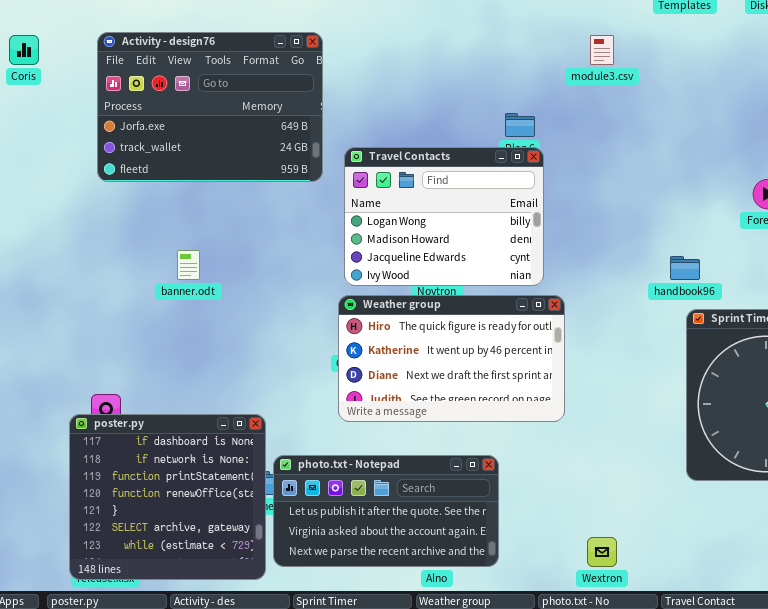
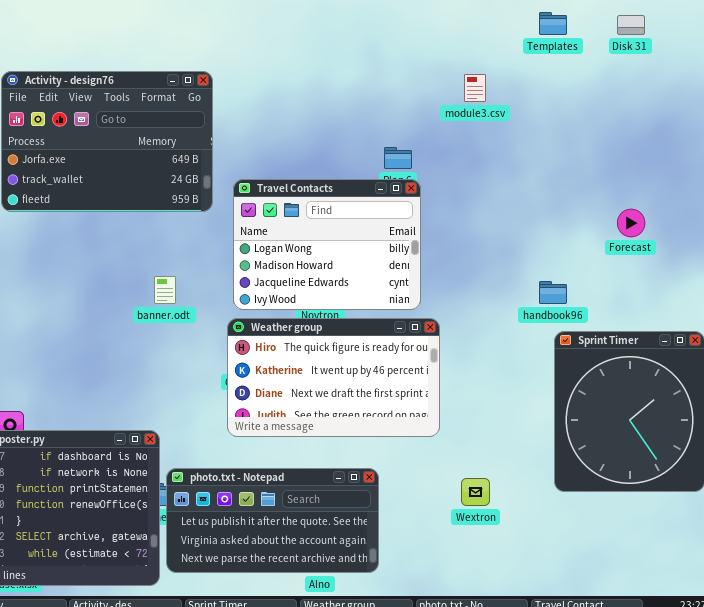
banner.odt: [177,250,200,280] -> [154,276,176,304], moved
Wextron: [587,537,617,567] -> [461,478,490,506], moved

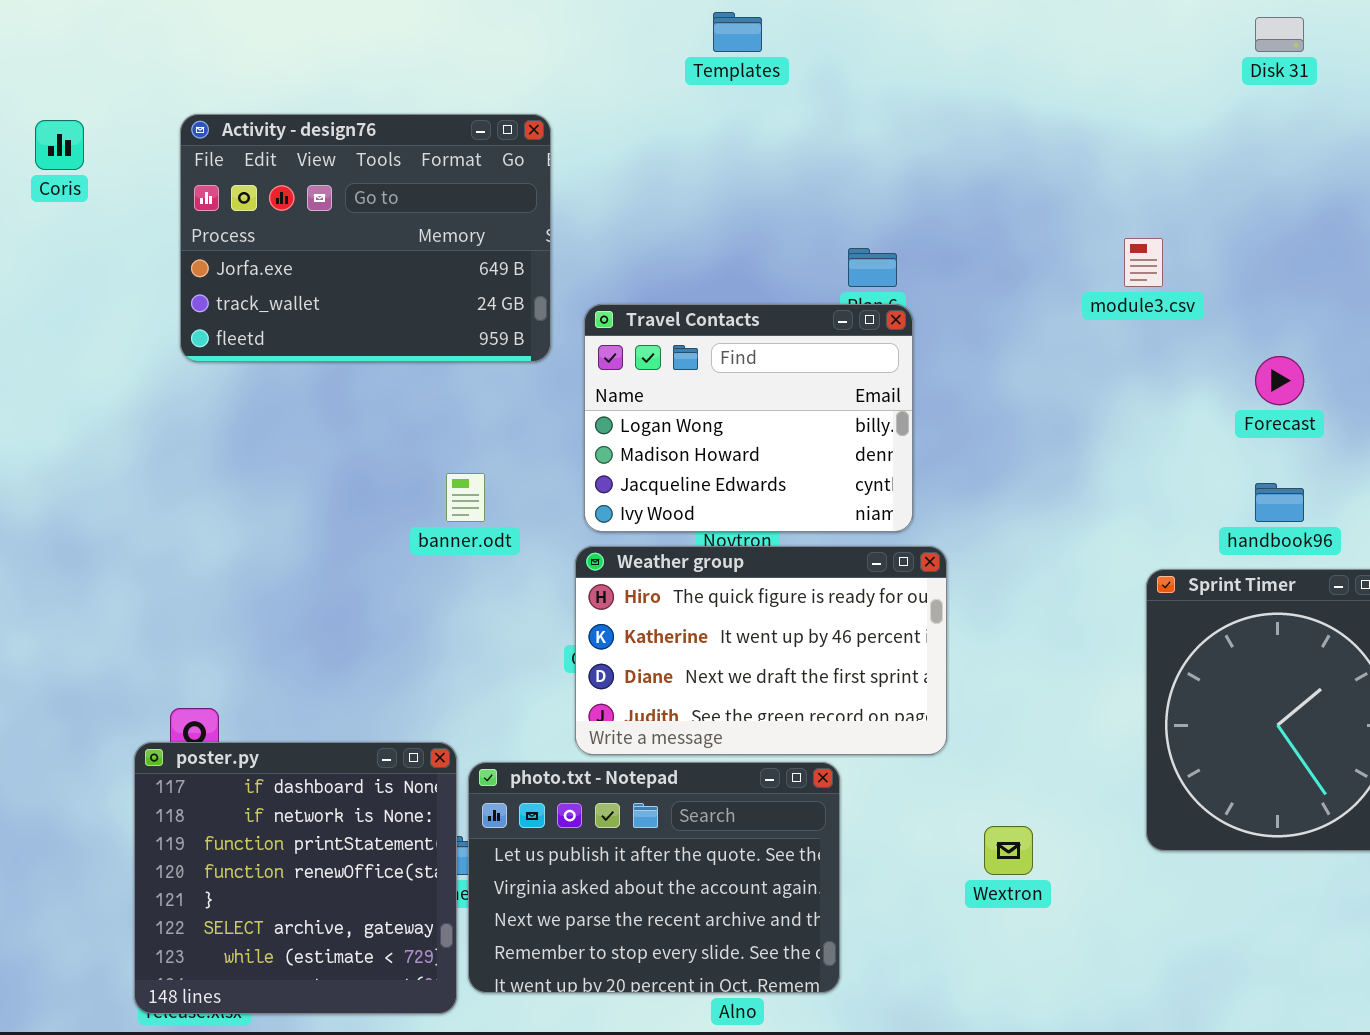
Templates: [539,12,567,35] -> [713,12,762,52], moved
module3.csv: [464,74,486,102] -> [1124,238,1163,287], moved
handbook96: [539,281,567,304] -> [1255,483,1304,522], moved
photo.txt - Notepad: [166,468,379,573] -> [468,762,840,993], resized

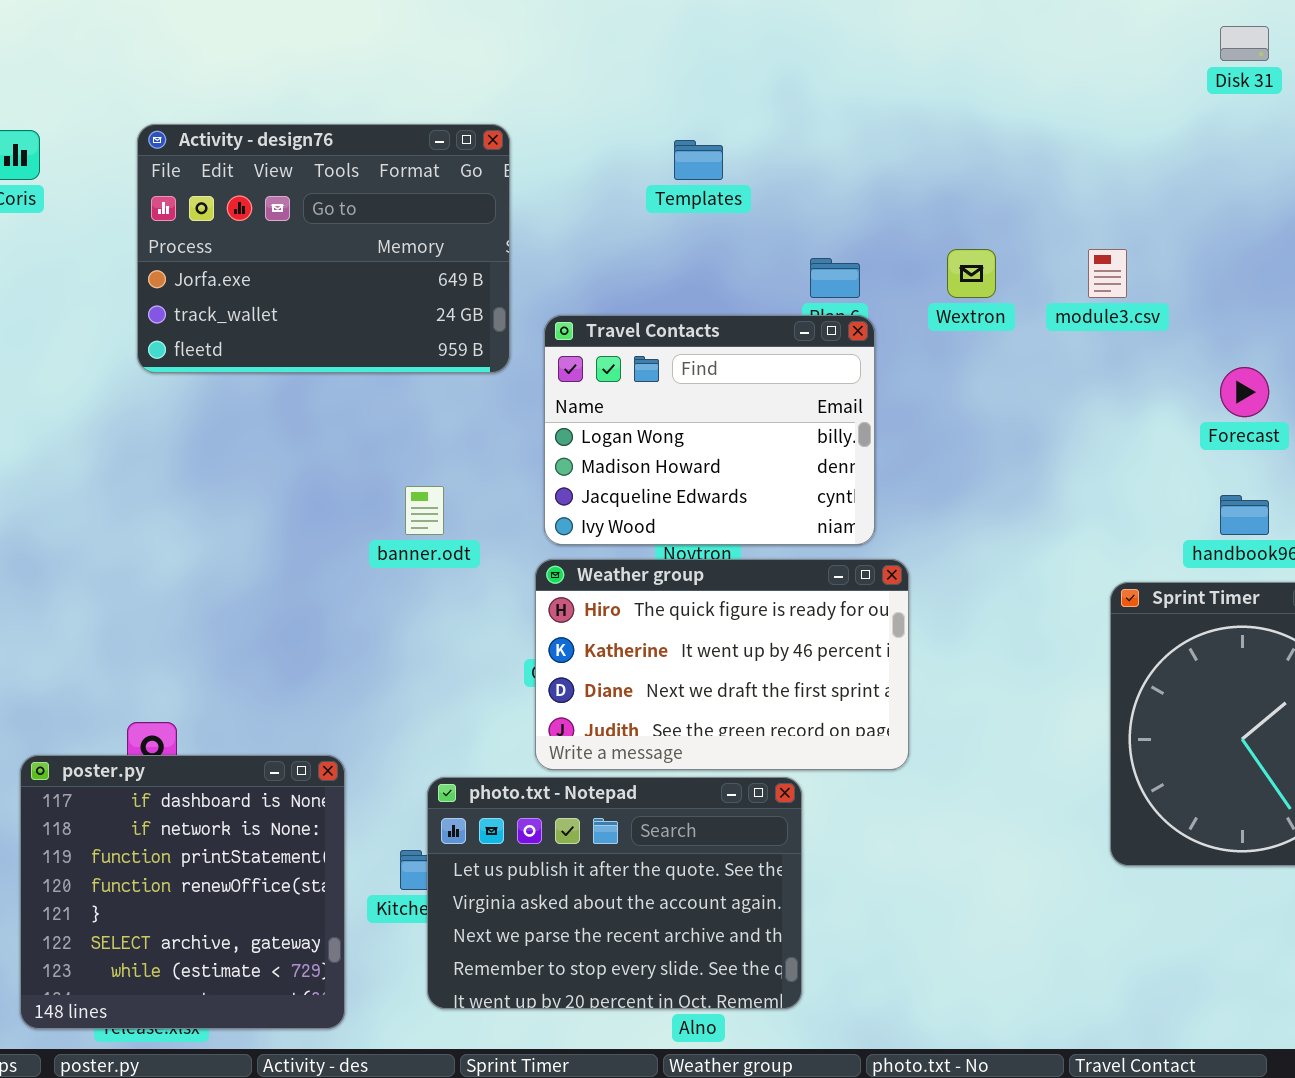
Templates: [713,12,762,52] -> [674,140,723,180], moved
poster.py: [134,742,457,1014] -> [20,755,345,1029], moved
Wextron: [984,826,1033,875] -> [947,249,996,298], moved

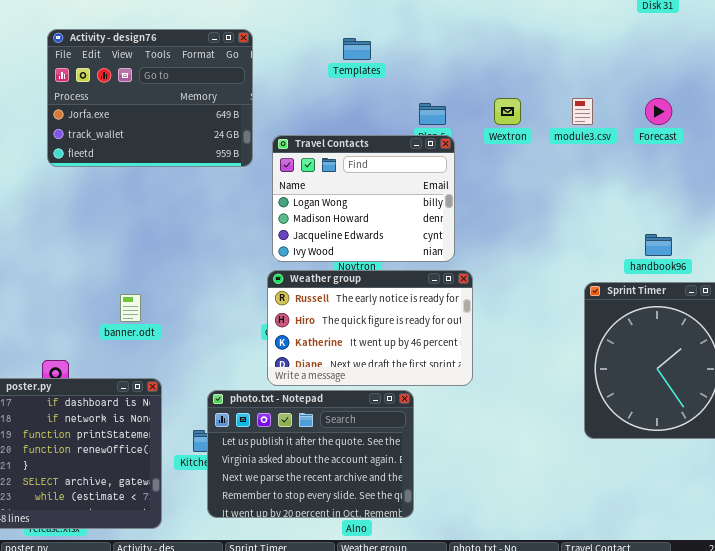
Forecast: [1220,367,1269,417] -> [645,98,672,125], moved
banner.odt: [405,486,444,535] -> [120,294,141,322], moved
Weather group: [535,559,909,770] -> [267,270,473,386], scrolled up 1 row

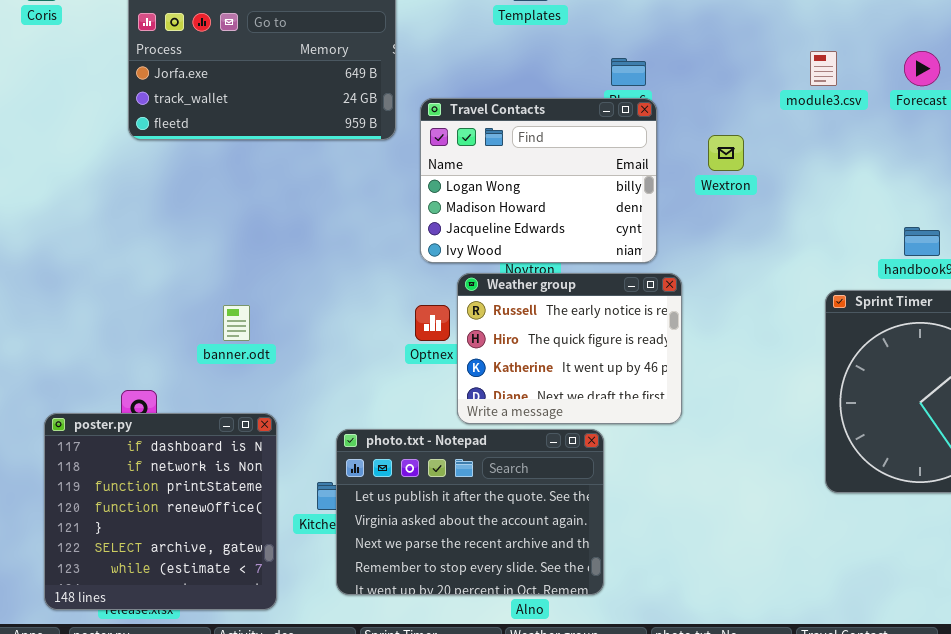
Wextron: [494,98,521,125] -> [708,135,744,171], moved
Weather group: [267,270,473,386] -> [457,273,682,424], resized

